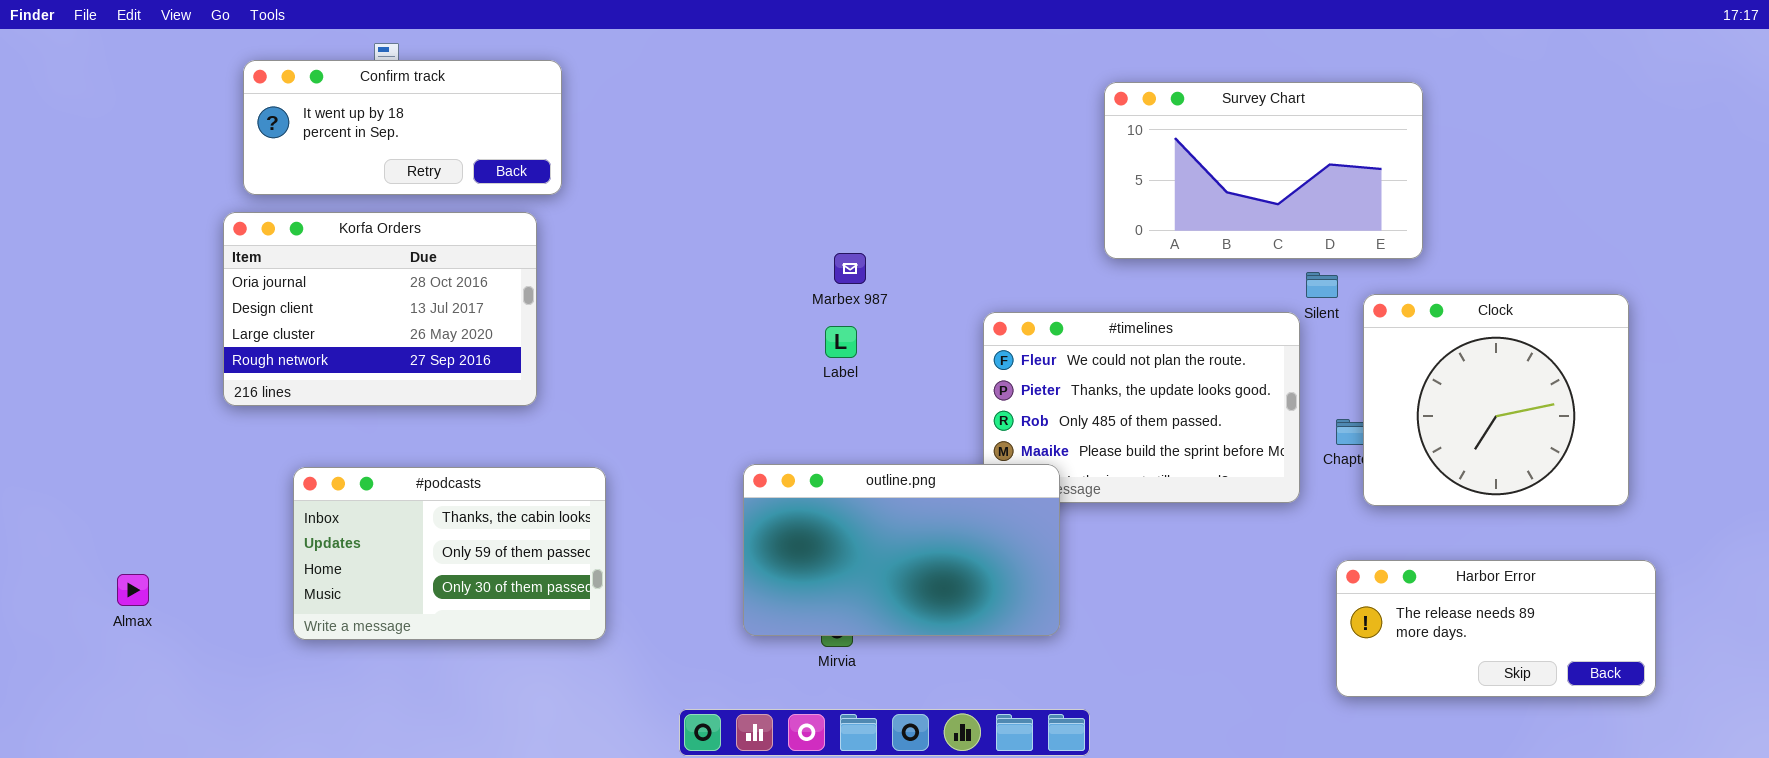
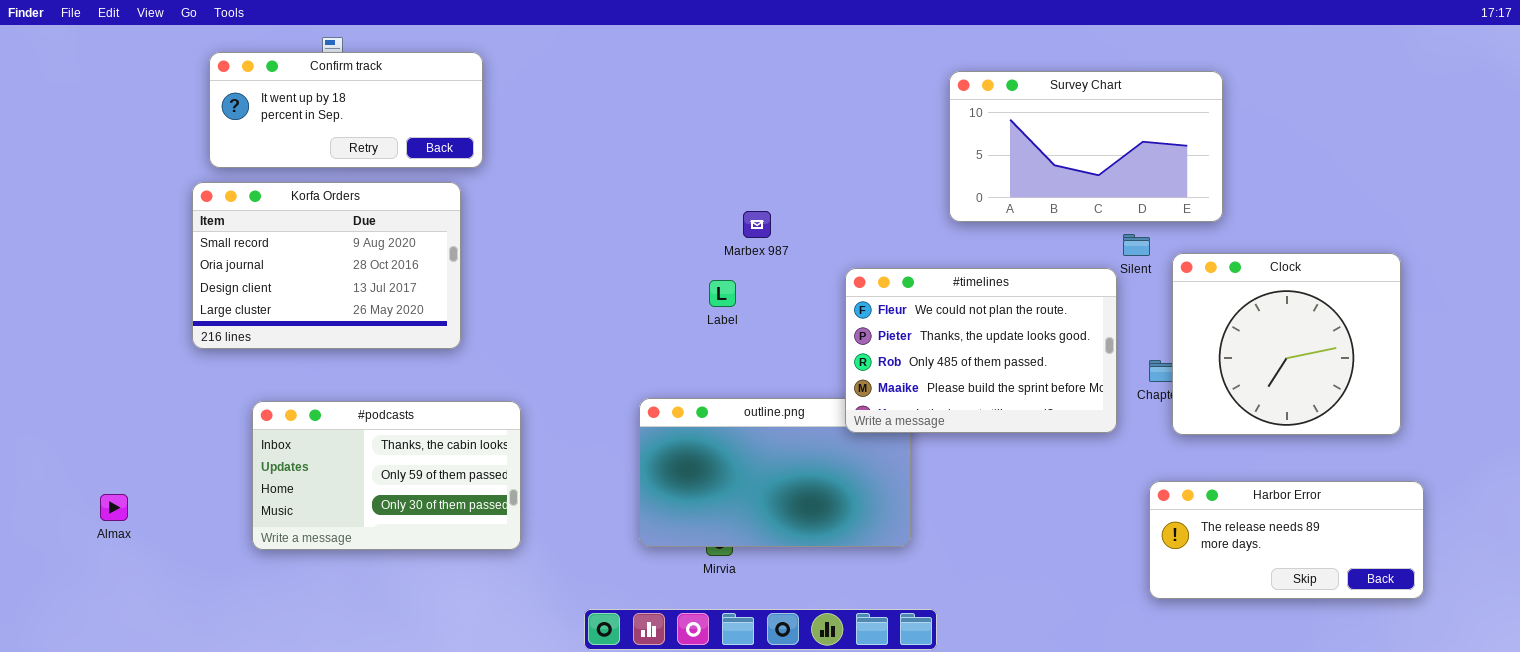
Korfa Orders: [223,212,537,406] -> [192,182,461,349], scrolled up 1 row
Marbex 987: [834,253,866,284] -> [743,211,771,238], moved
#timelines: [983,312,1300,503] -> [845,268,1117,433], raised

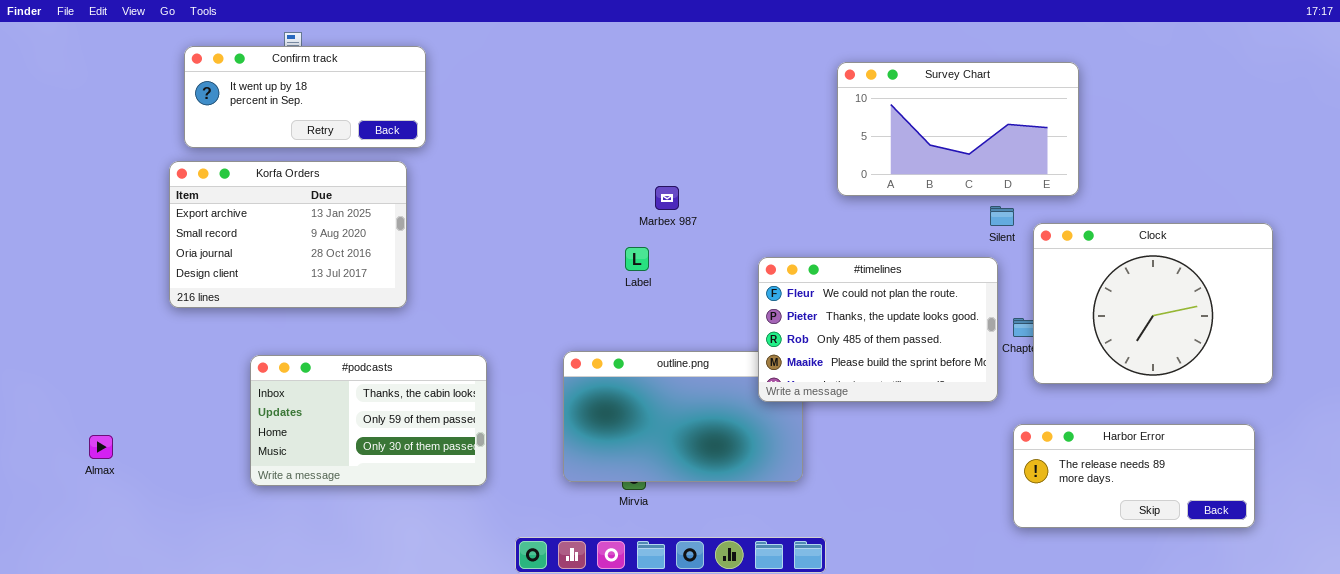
Korfa Orders: [192,182,461,349] -> [169,161,407,308], scrolled up 1 row
Clock: [1172,253,1401,435] -> [1033,223,1273,384], resized
#timelines: [845,268,1117,433] -> [758,257,998,402], moved
#podcasts: [252,401,521,550] -> [250,355,487,486], moved

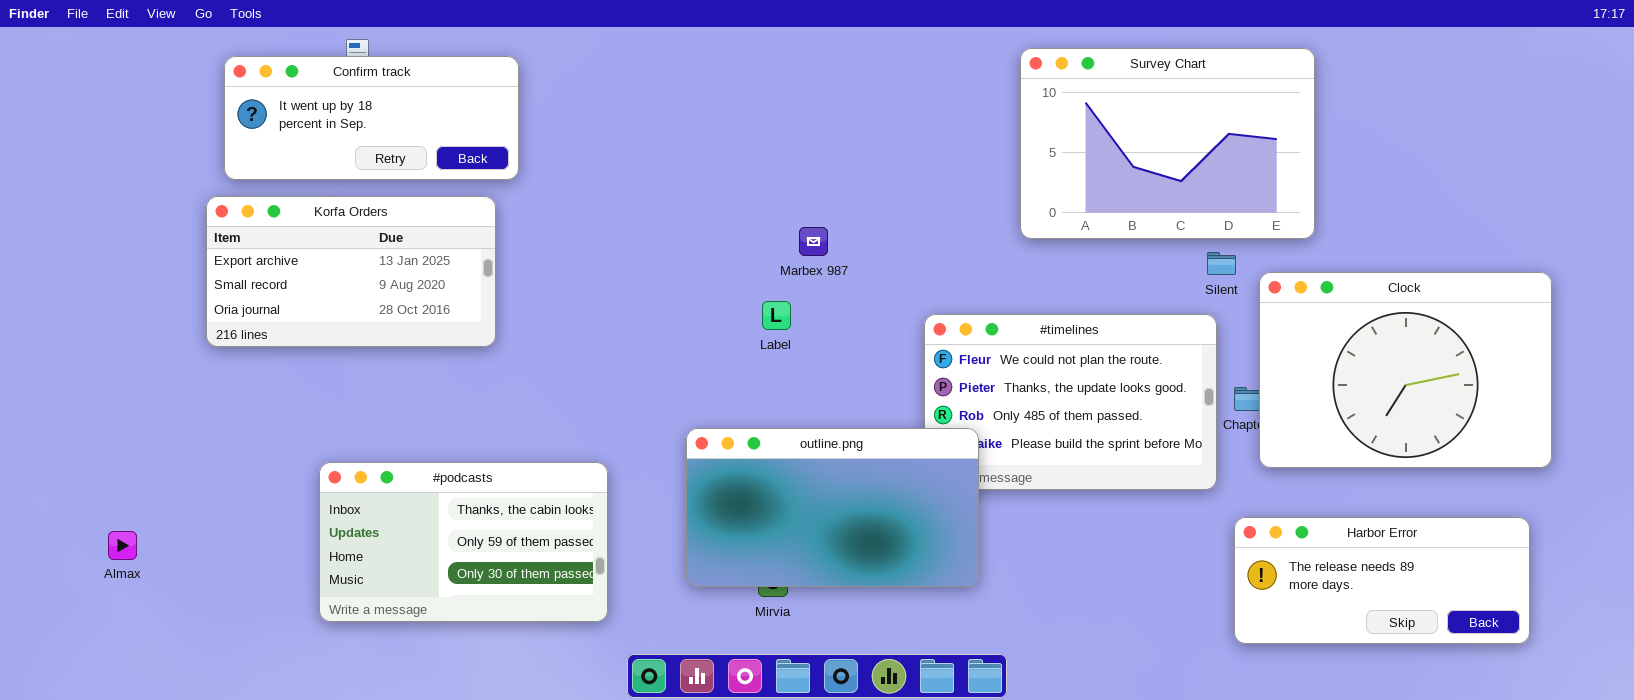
Survey Chart: [837,62,1079,196] -> [1020,48,1315,239], resized
Korfa Orders: [169,161,407,308] -> [206,196,496,347], resized
outline.png: [563,351,803,482] -> [686,428,979,587], raised
#podcasts: [250,355,487,486] -> [319,462,608,622], moved

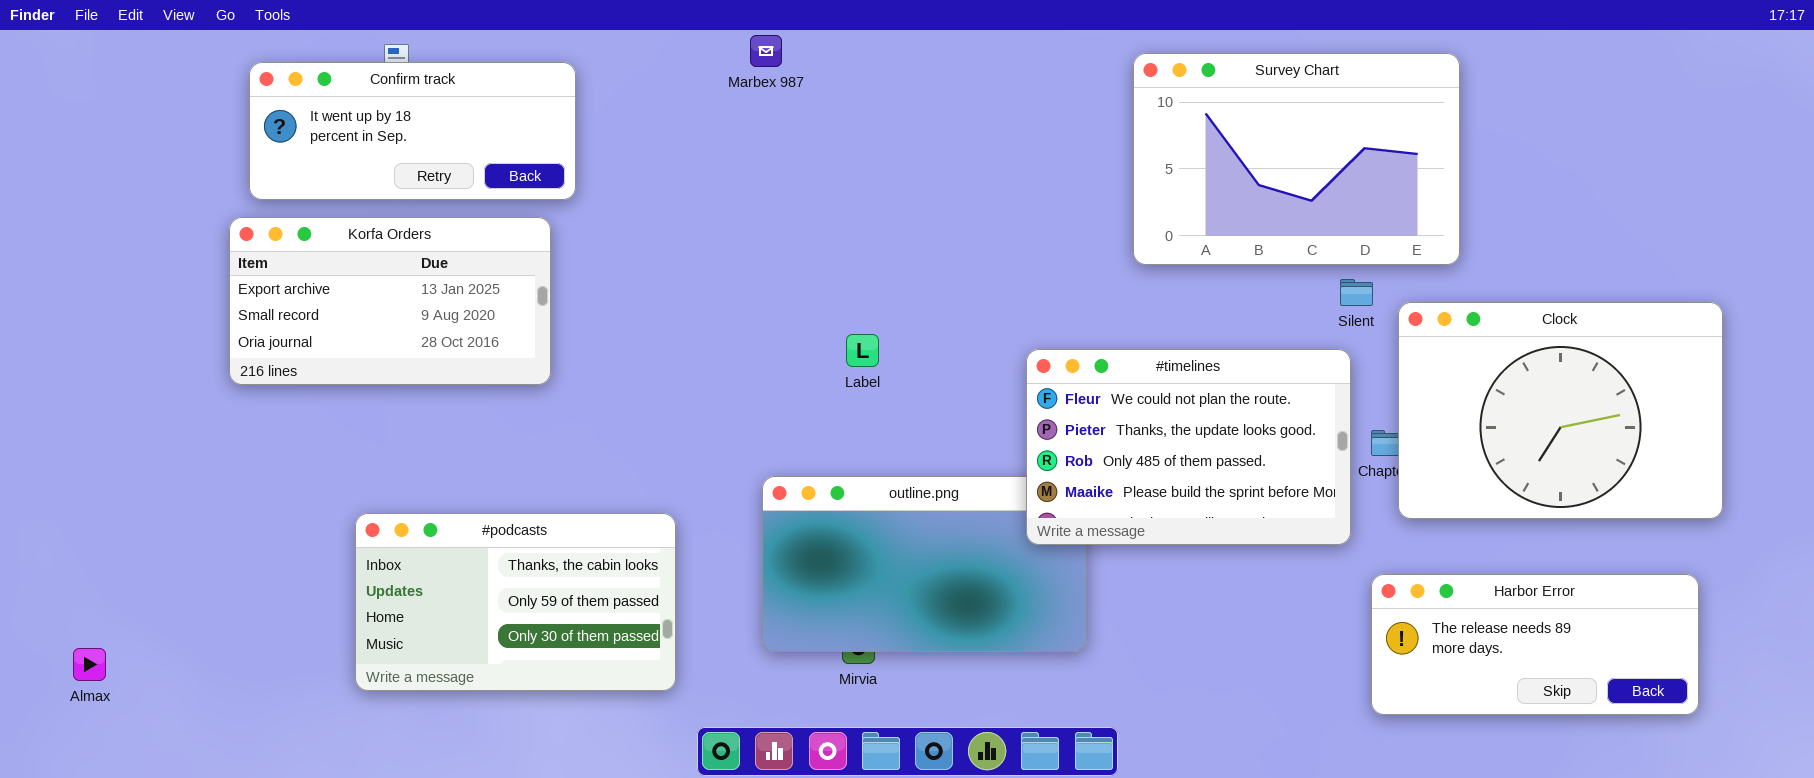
Marbex 987: [799,227,828,256] -> [750,35,782,67], moved
#timelines: [924,314,1217,490] -> [1026,349,1351,545], raised
Almax: [108,531,137,560] -> [73,648,106,681], moved

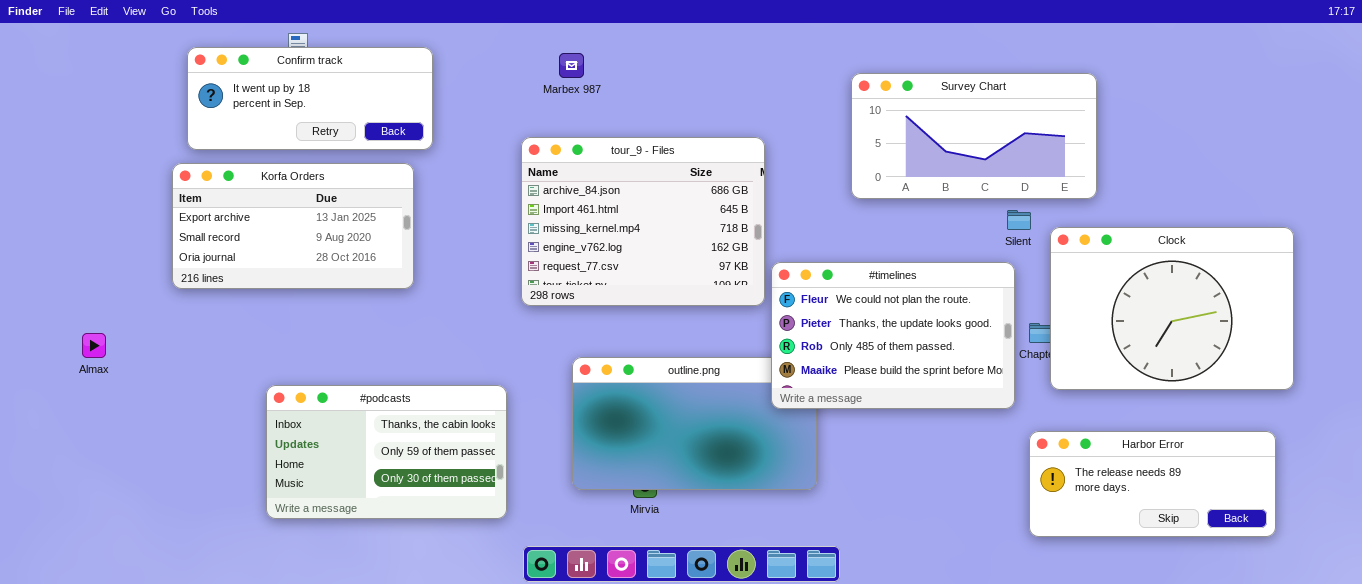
Marbex 987: [750,35,782,67] -> [559,53,584,78], moved
Survey Chart: [1133,53,1460,265] -> [851,73,1097,199], resized
tour_9 - Files: none -> [521,137,765,306], opened
Almax: [73,648,106,681] -> [82,333,106,358], moved

